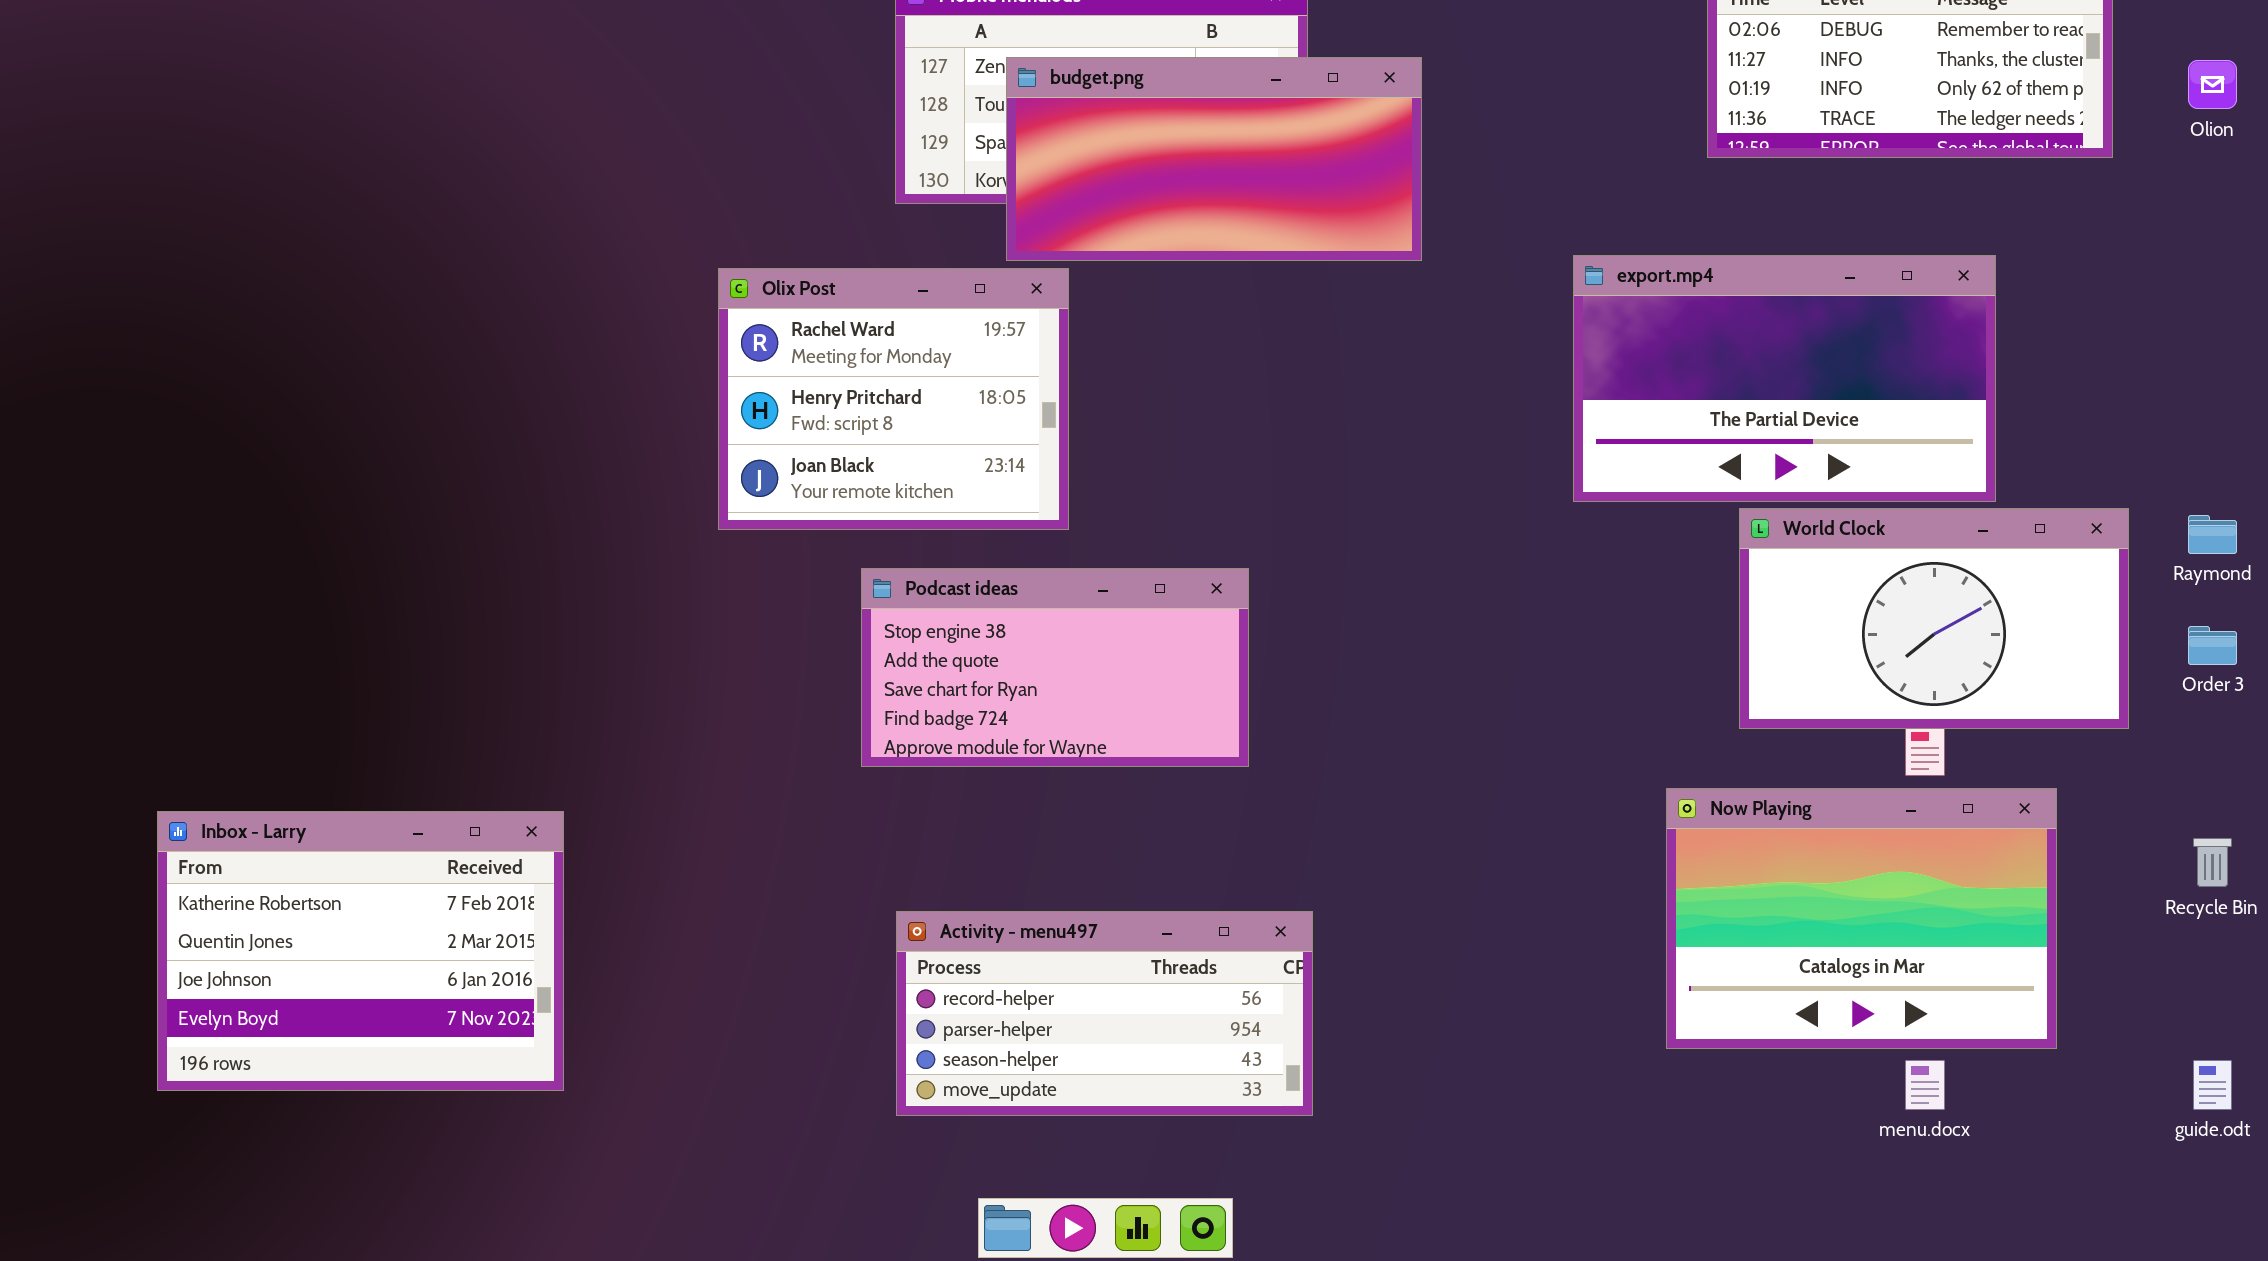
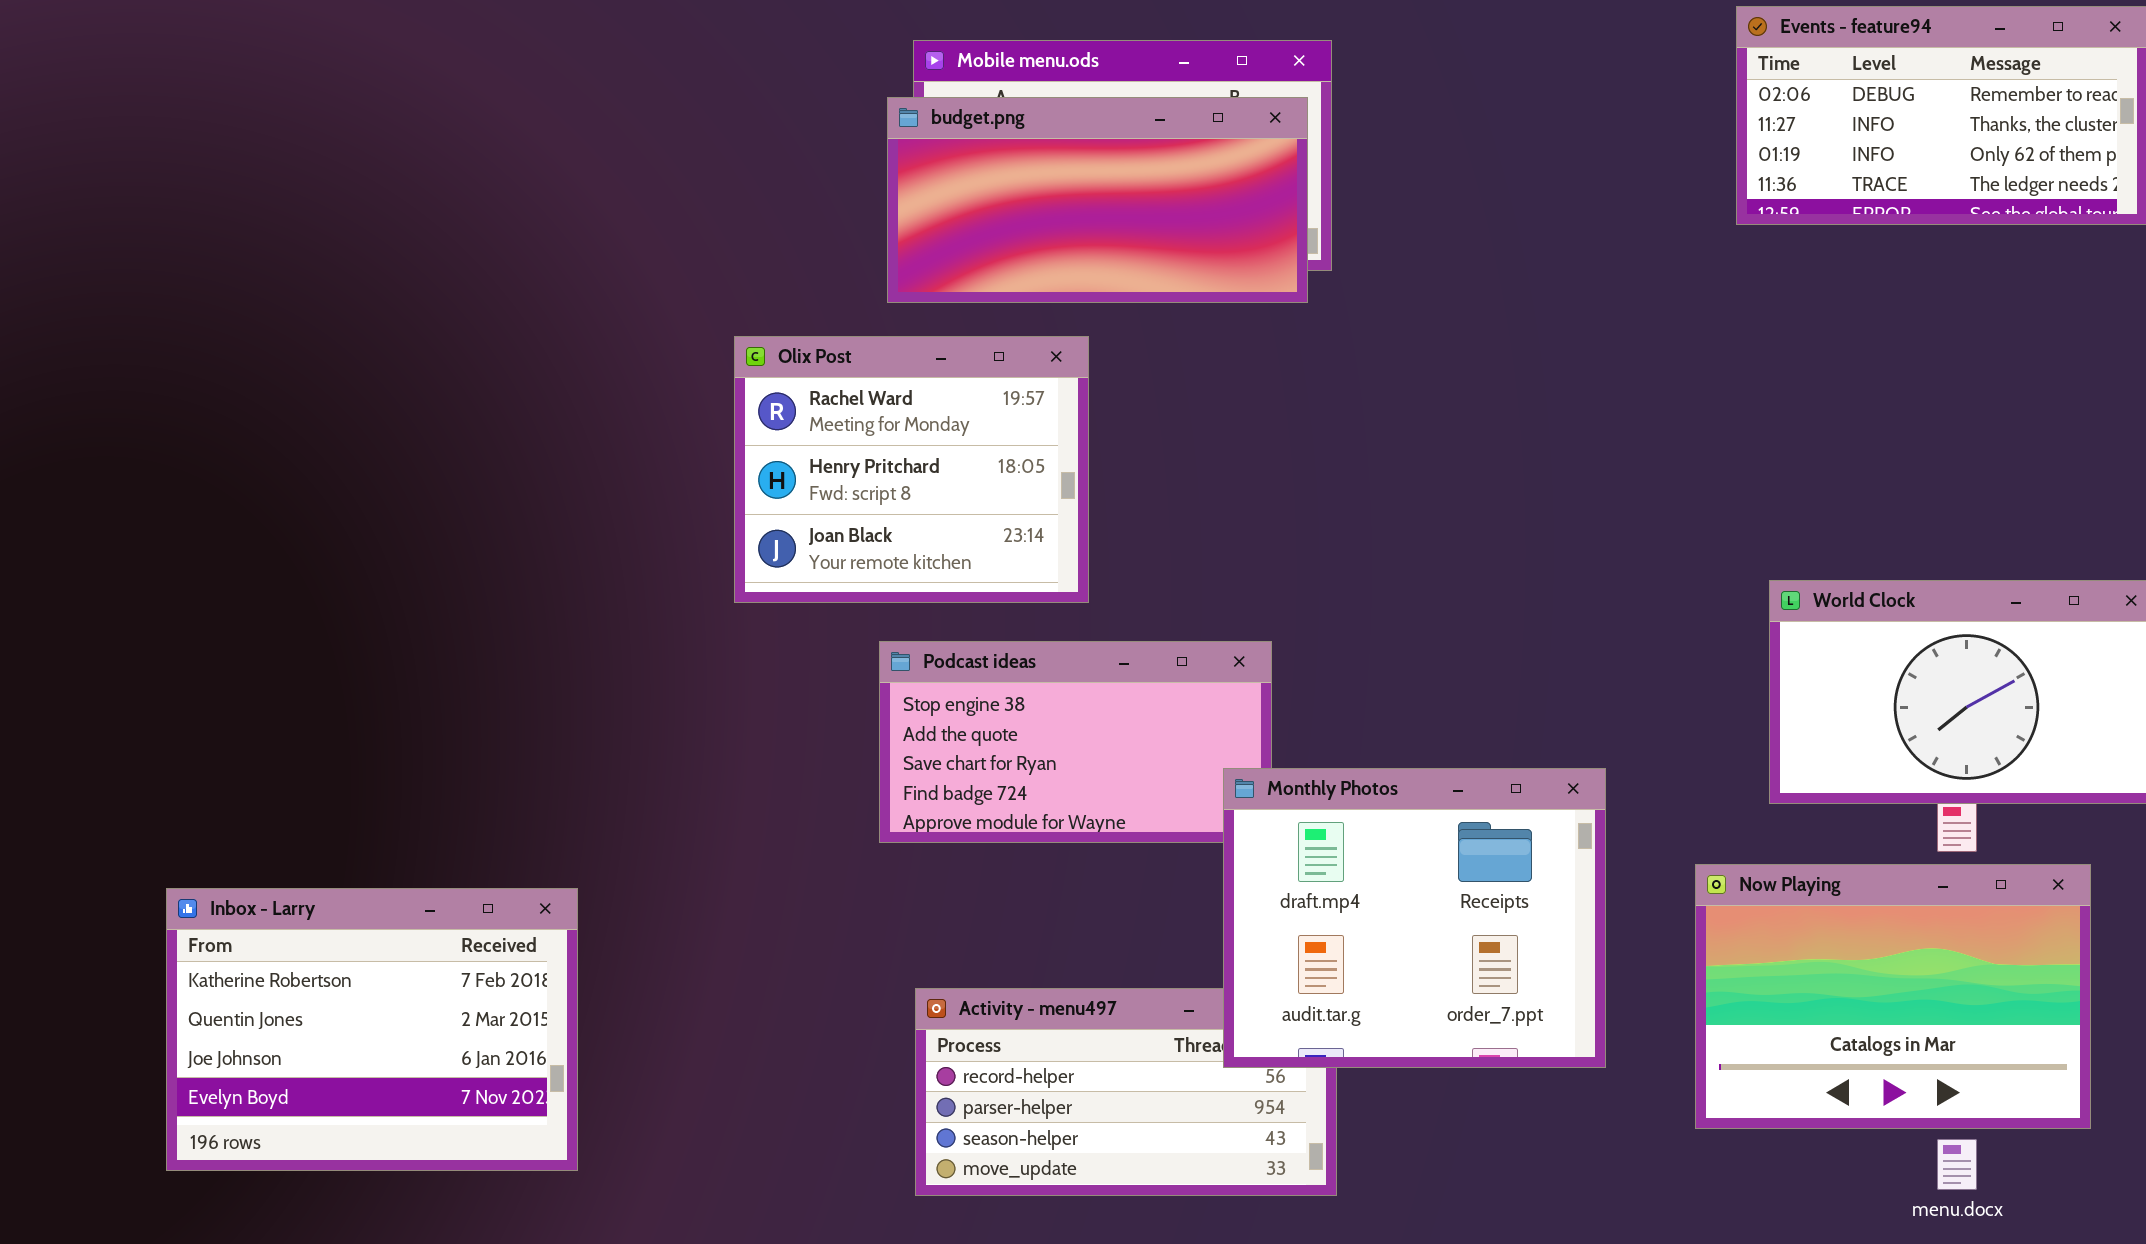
budget.png: [1006,57,1422,261] -> [887,97,1308,303], moved
export.mp4: [1573,255,1996,502] -> none, closed
Monthly Photos: none -> [1223,768,1606,1068], opened

